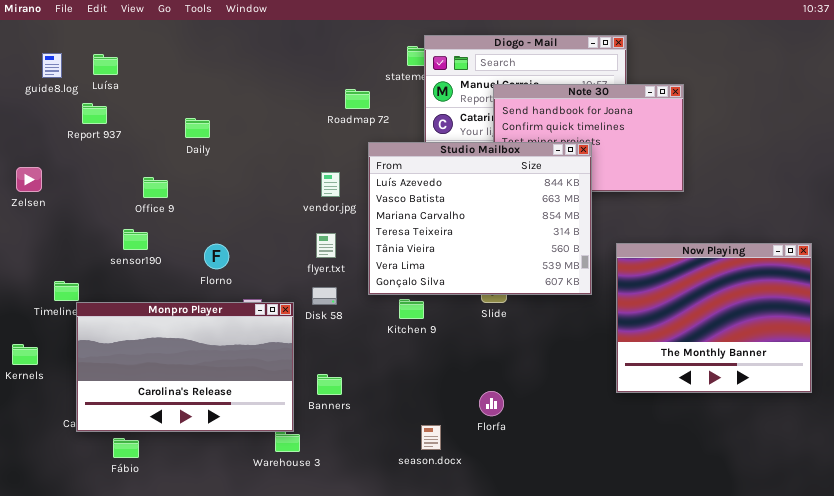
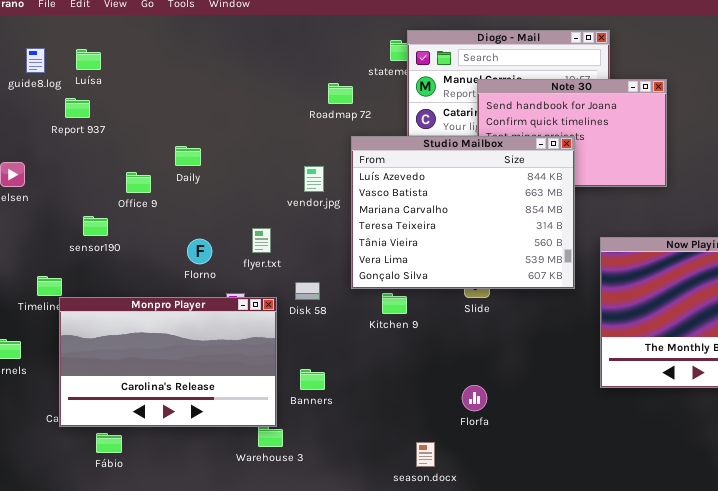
Daily: [185,118,210,138] -> [175,146,201,166], moved
sensor190: [123,229,148,250] -> [83,216,108,236], moved
flyer.txt: [316,233,336,258] -> [252,228,271,253], moved
season.docx: [421,425,441,450] -> [416,442,435,467], moved

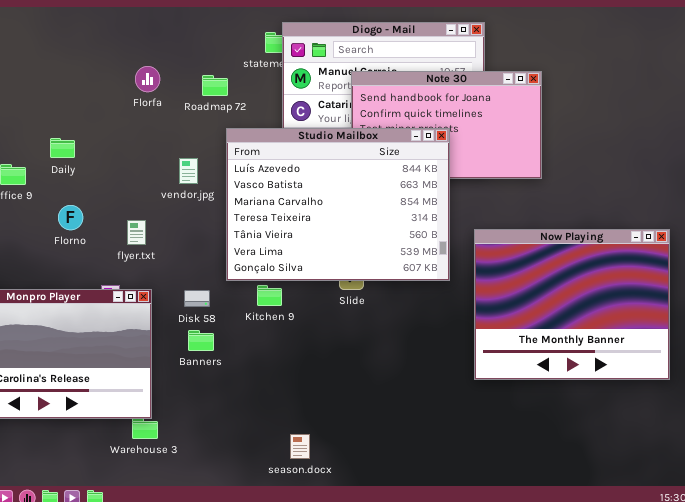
Florno: [187,239,212,264] -> [58,205,83,230], moved
Disk 58: [295,282,320,300] -> [184,290,210,307], moved
Banners: [300,369,325,390] -> [188,330,214,351], moved
Florfa: [462,385,487,411] -> [135,66,160,92], moved

